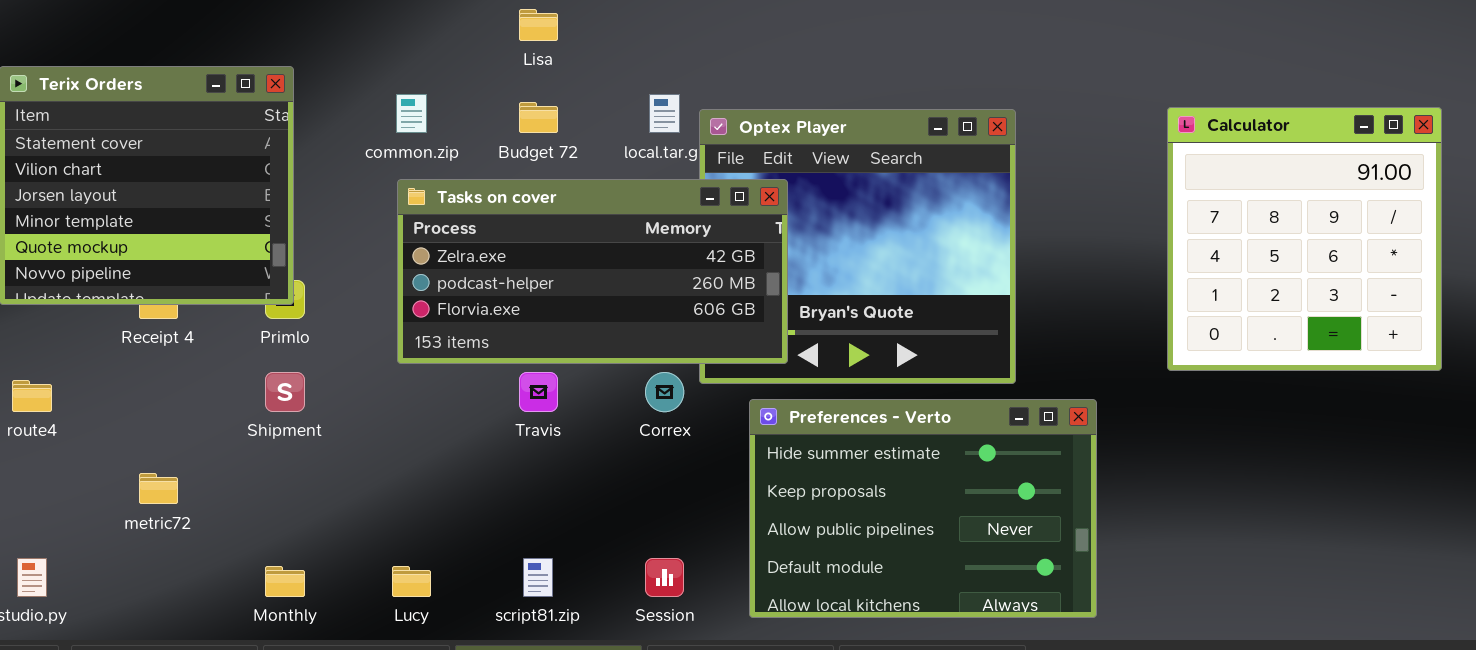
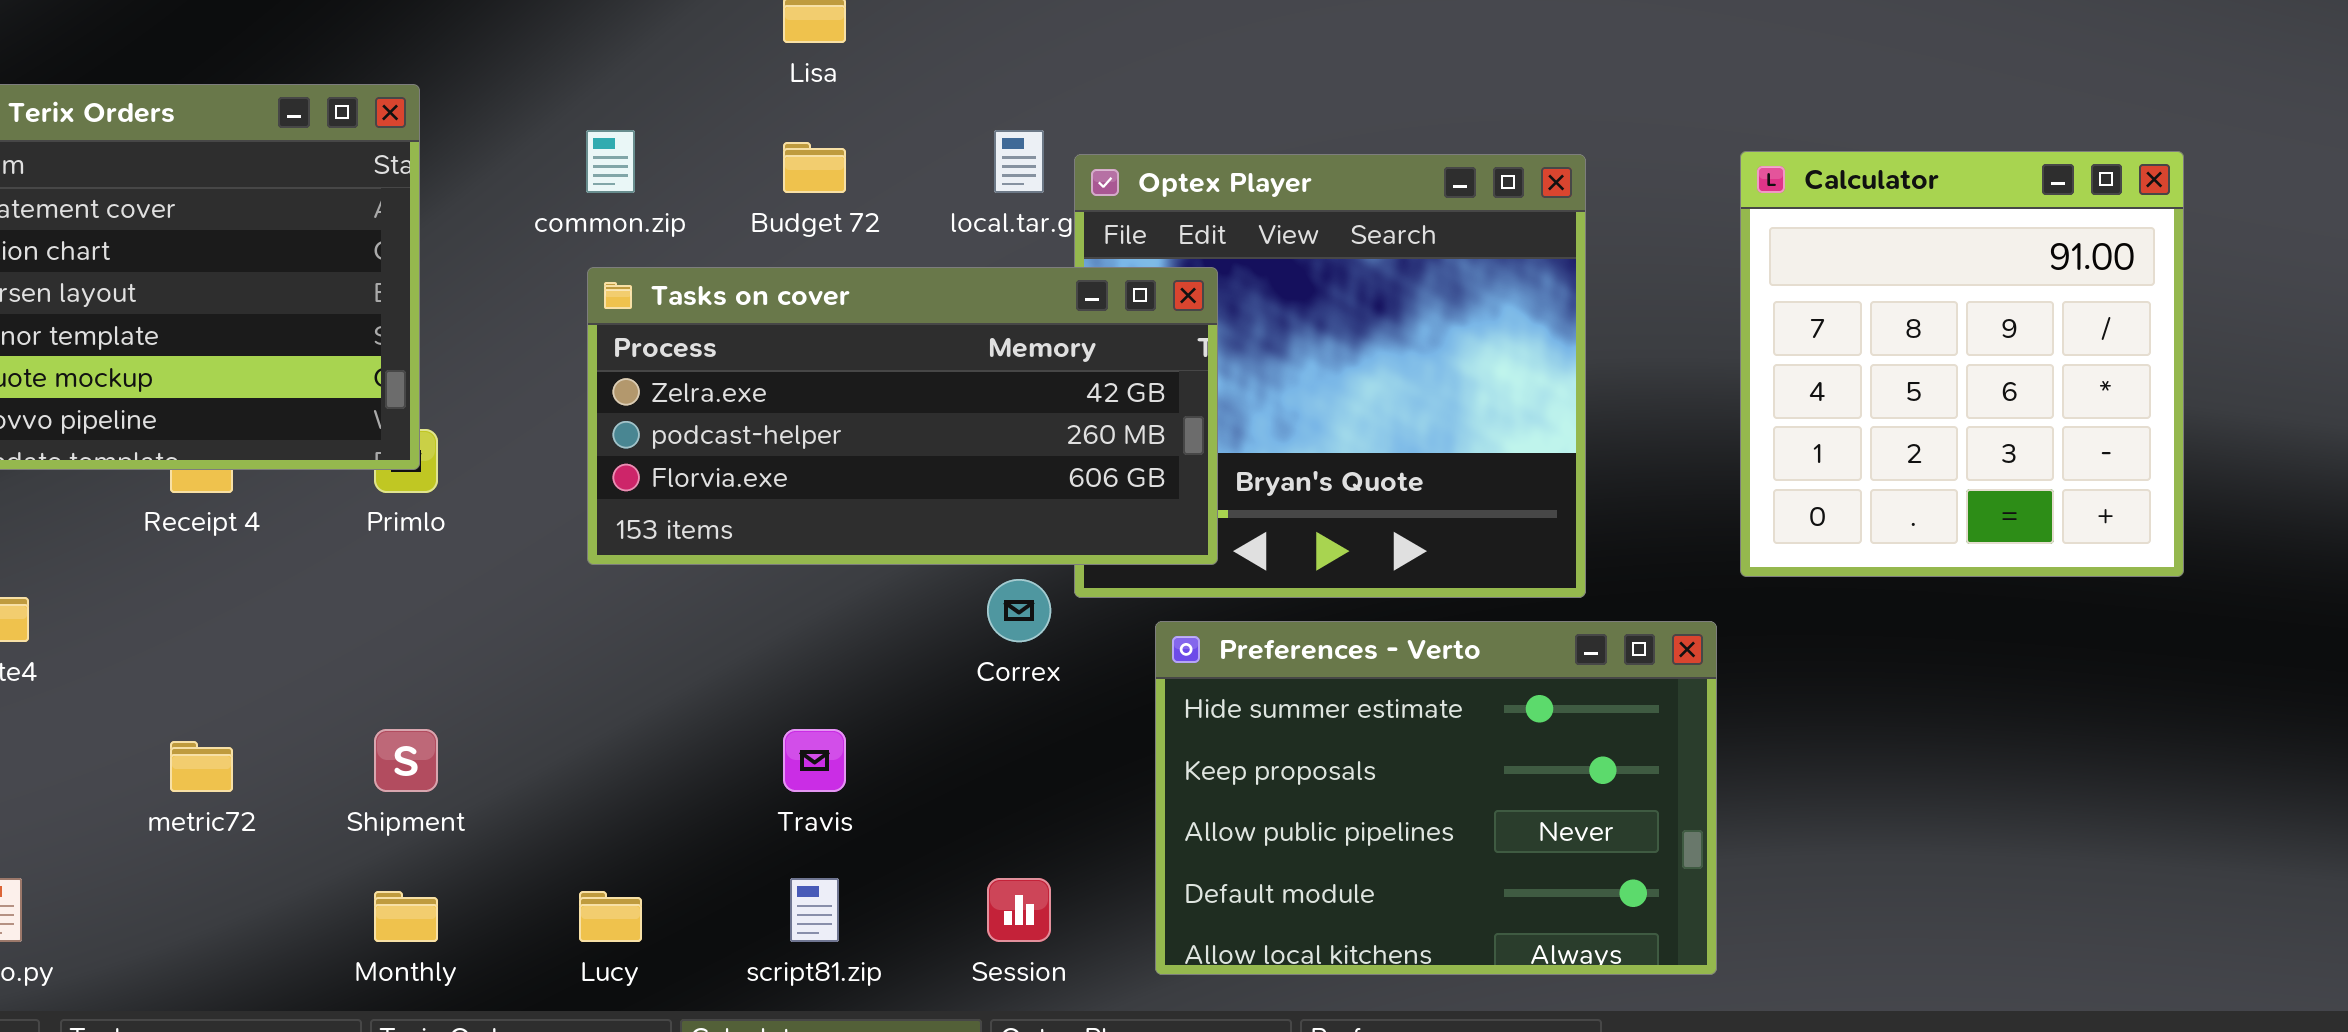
Calculator: [1167,107,1442,371] -> [1740,151,2184,577], moved
Shipment: [265,372,305,412] -> [374,729,438,792], moved
Travis: [519,372,558,412] -> [783,729,846,792], moved

